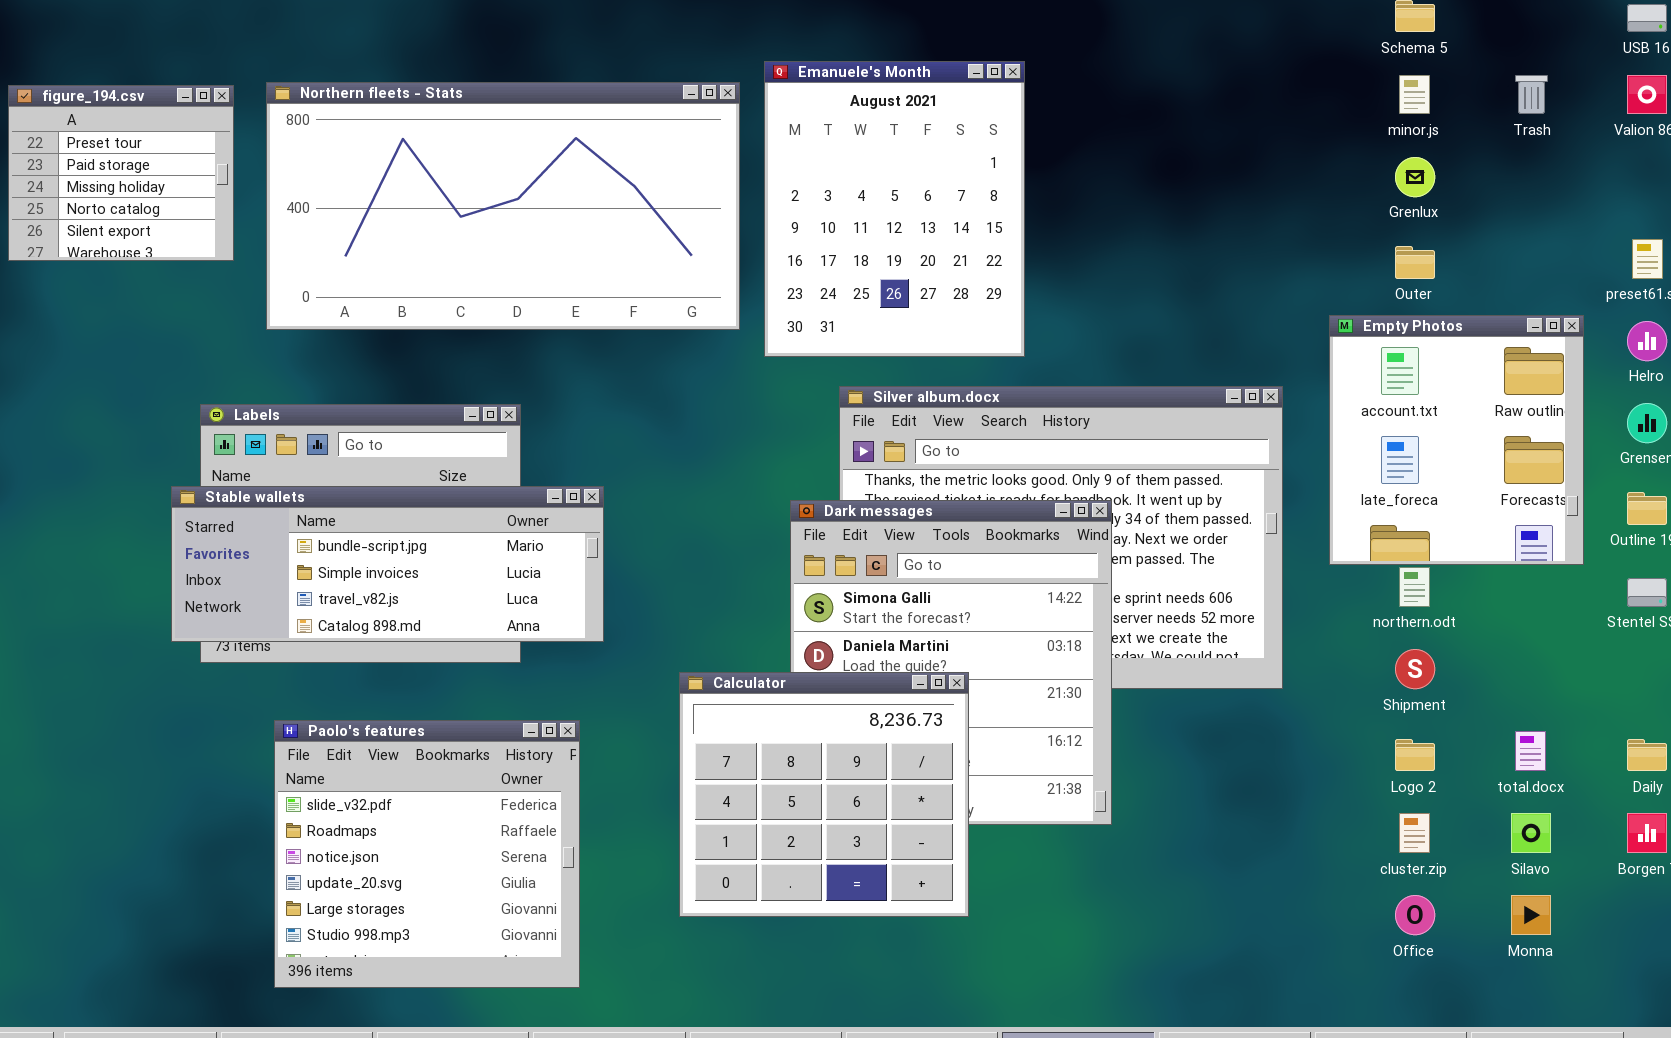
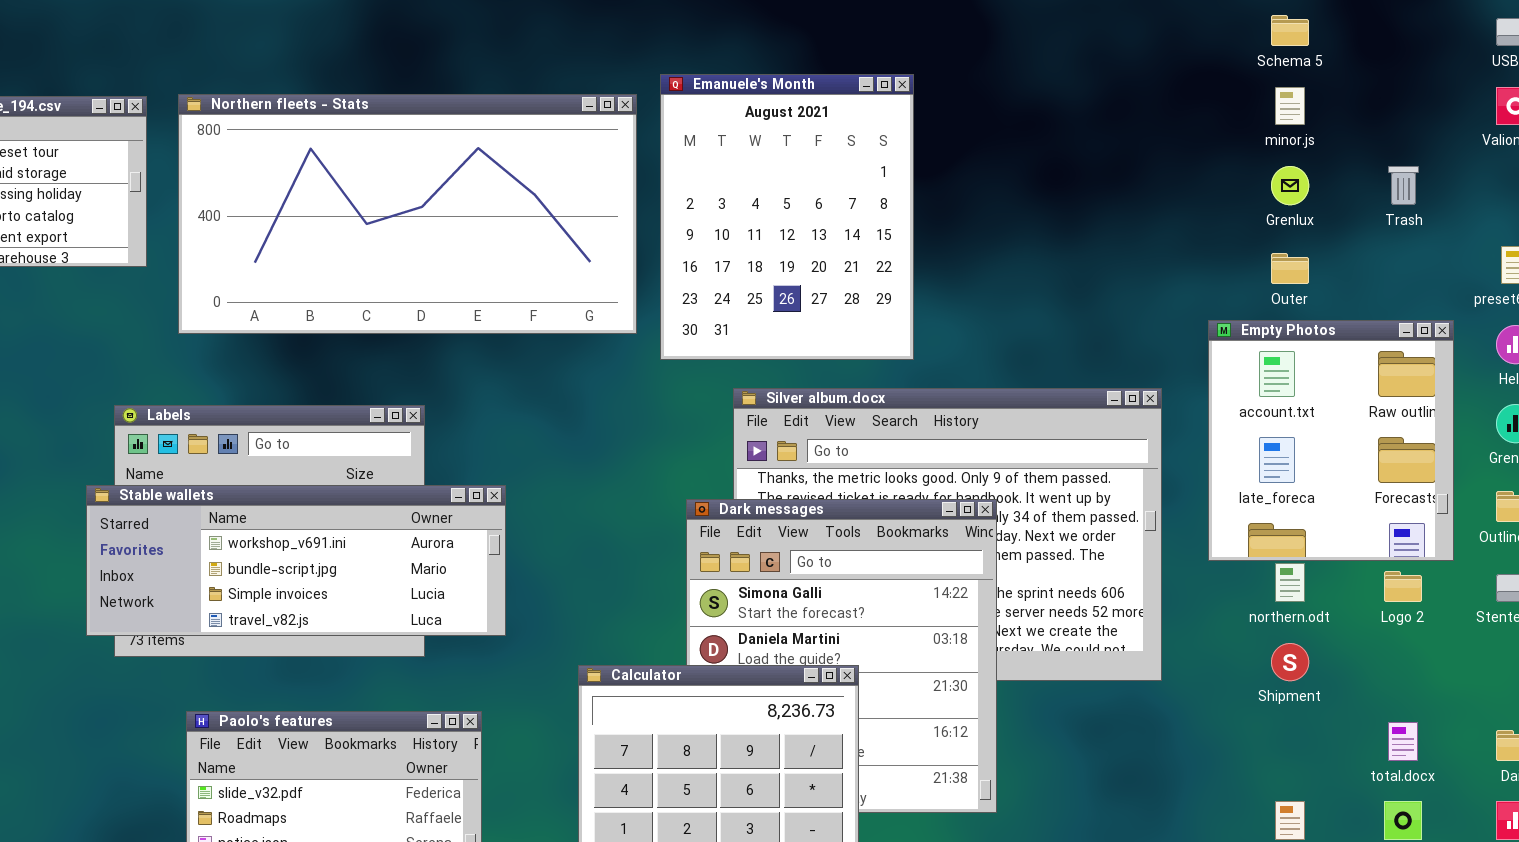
Trash: [1515,75,1548,114] -> [1388,166,1419,205], moved
Stable wallets: [171,486,604,642] -> [86,485,506,636], scrolled up 1 row
Logo 2: [1395,739,1435,771] -> [1384,571,1422,602], moved

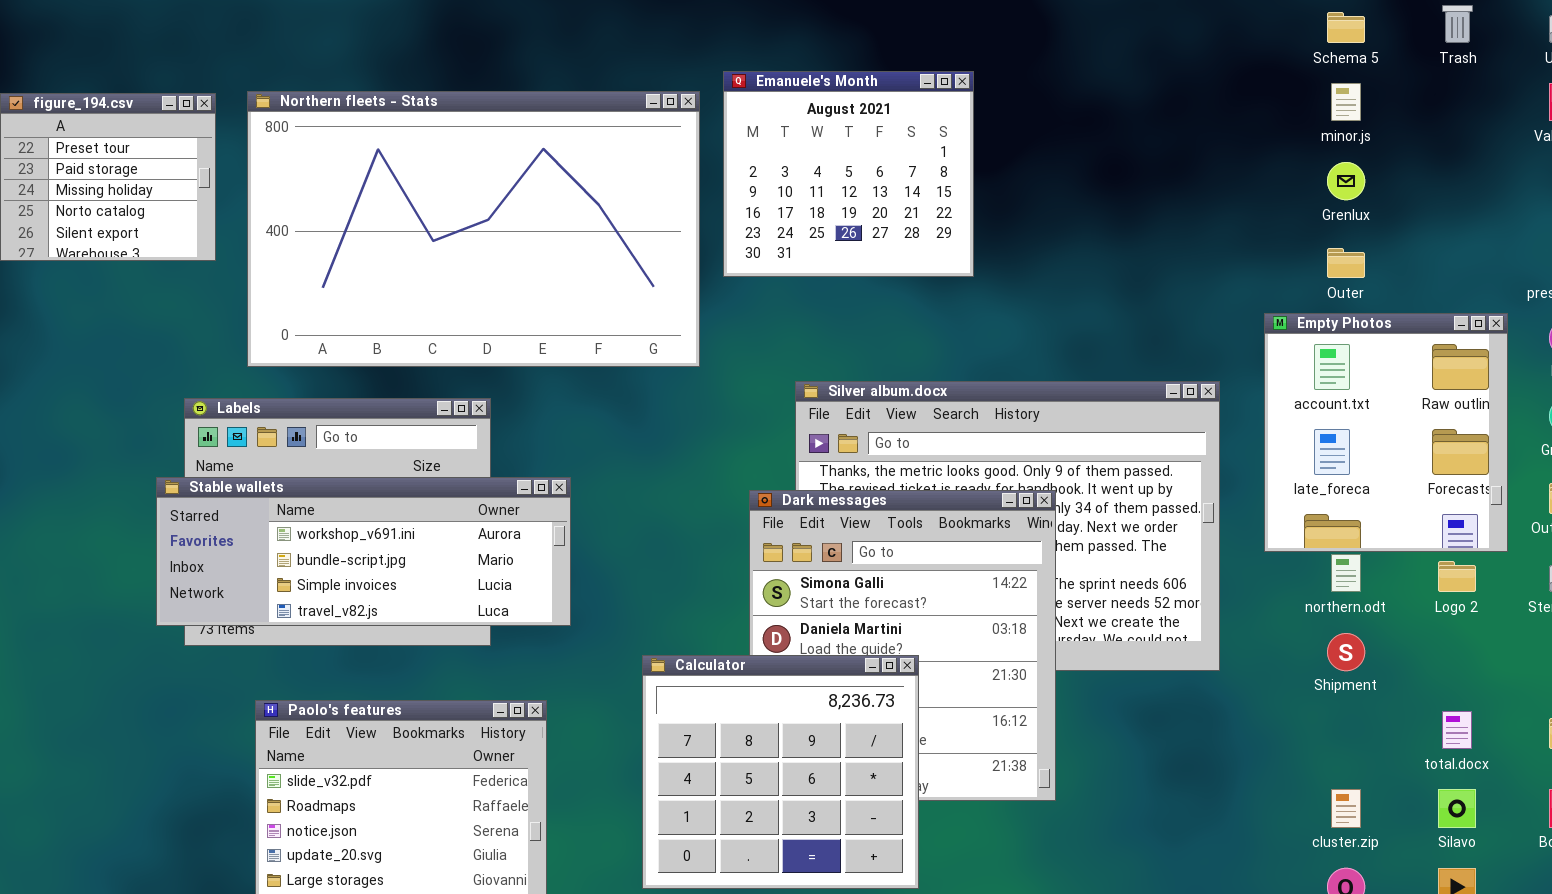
Emanuele's Month: [660,74,914,360] -> [723,71,974,277], resized
Northern fleets - Stats: [178,94,637,334] -> [247,91,700,367], resized
Trash: [1388,166,1419,205] -> [1442,5,1473,43], moved

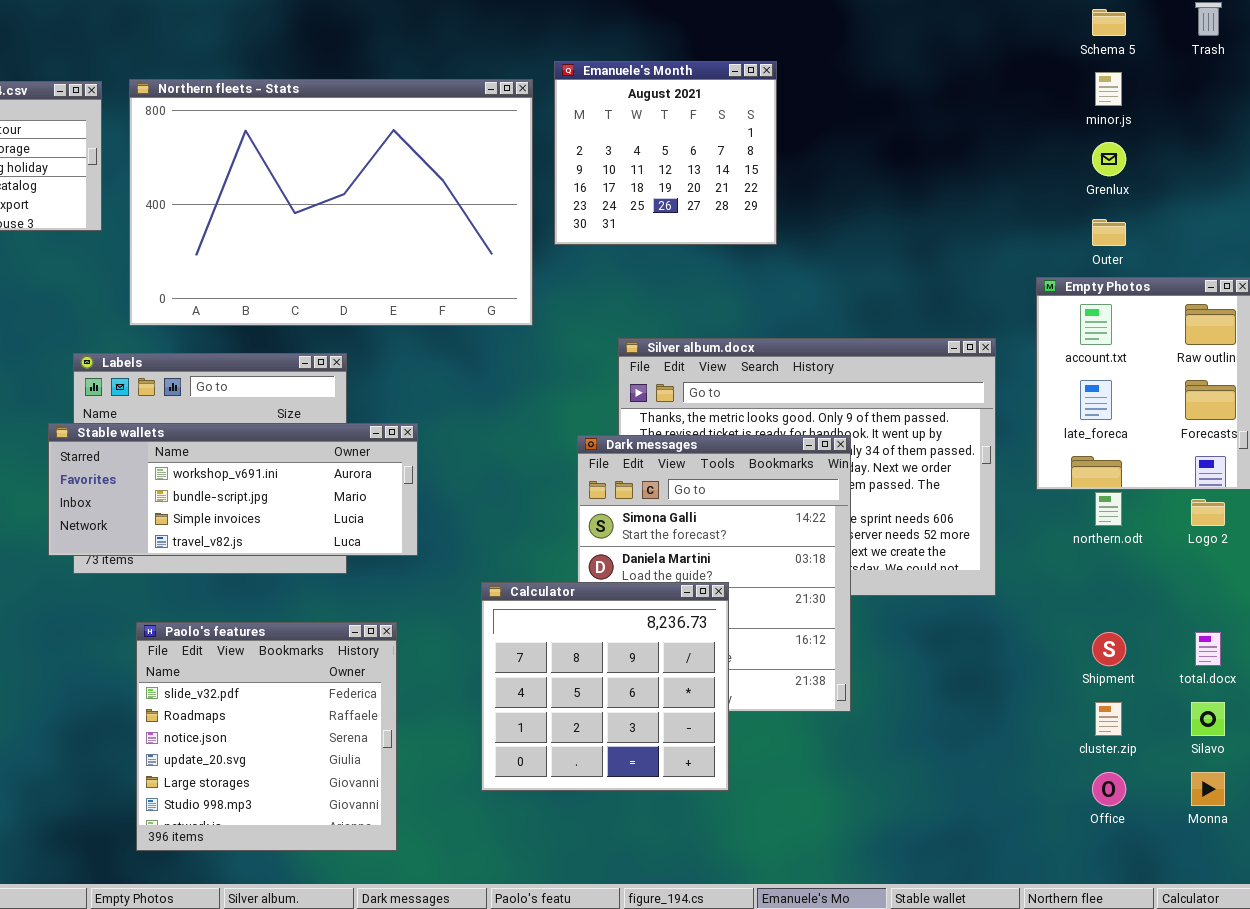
Shipment: [1327,633,1365,671] -> [1092,632,1126,666], moved

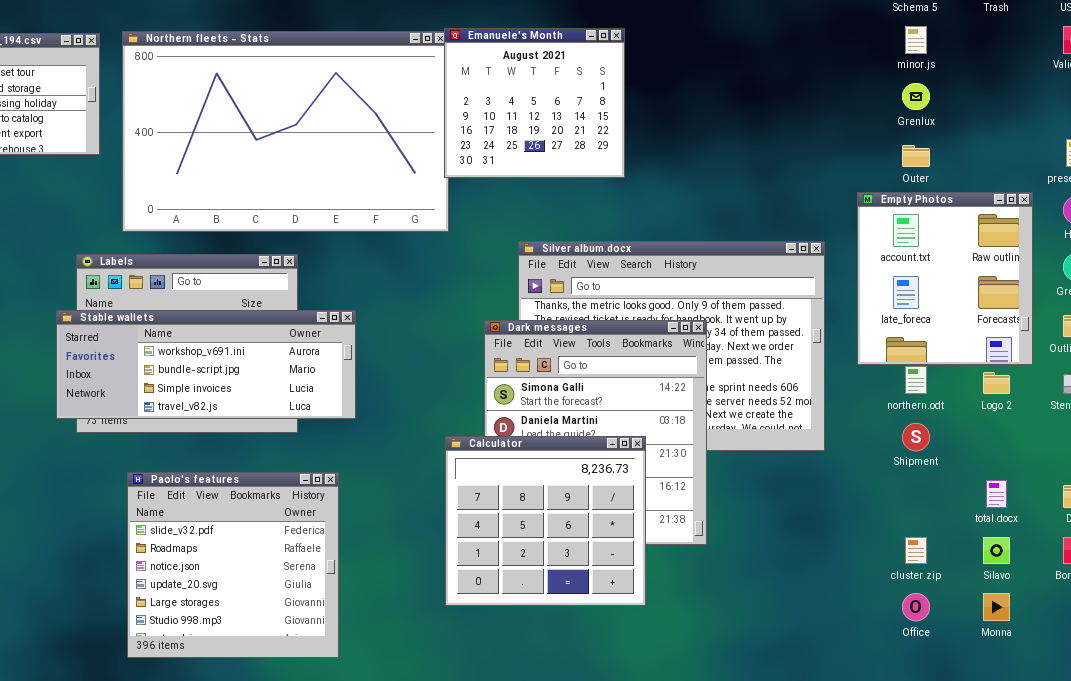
Emanuele's Month: [554,61,777,245] -> [444,28,625,178], moved
Calculator: [481,582,729,791] -> [445,436,646,606], moved
Shipment: [1092,632,1126,666] -> [902,423,930,451], moved

